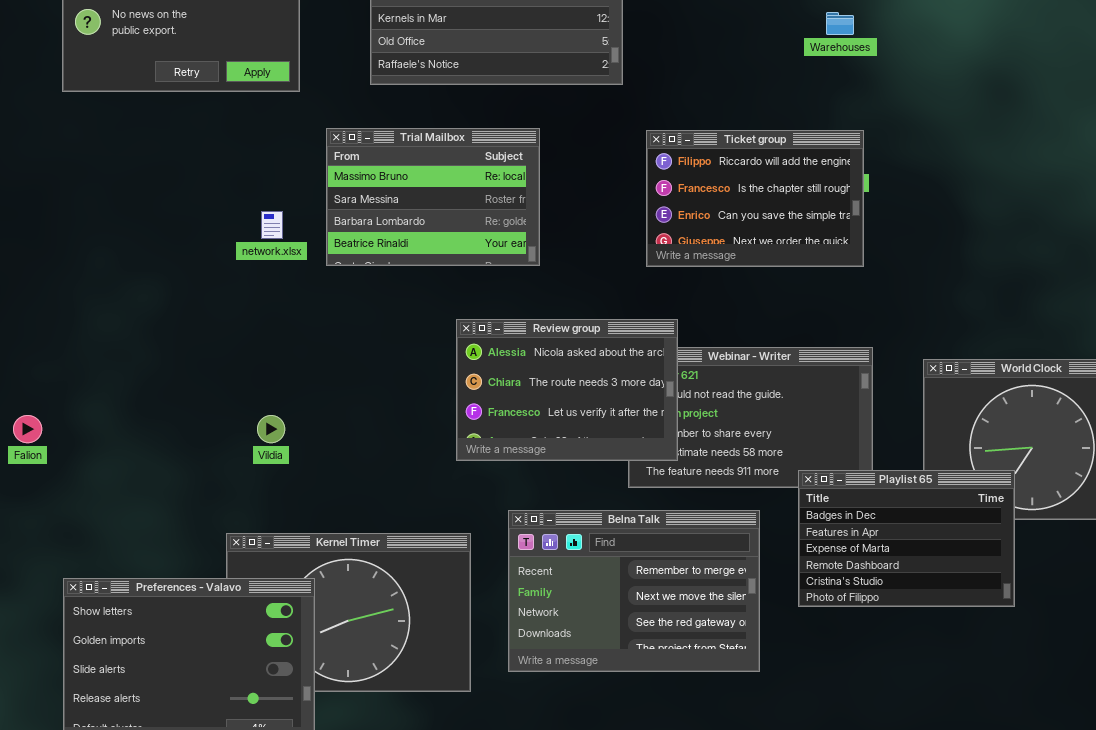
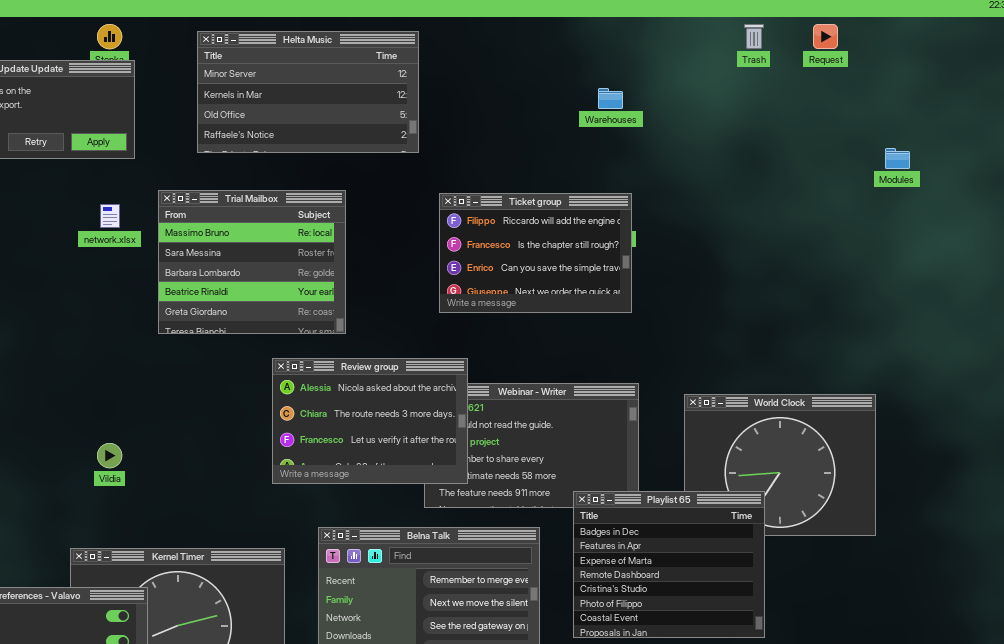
Trial Mailbox: [326,128,540,266] -> [158,190,346,334], resized
network.xlsx: [261,211,283,239] -> [100,204,120,228], moved
Playlist 65: [798,470,1015,607] -> [573,491,765,638], resized

